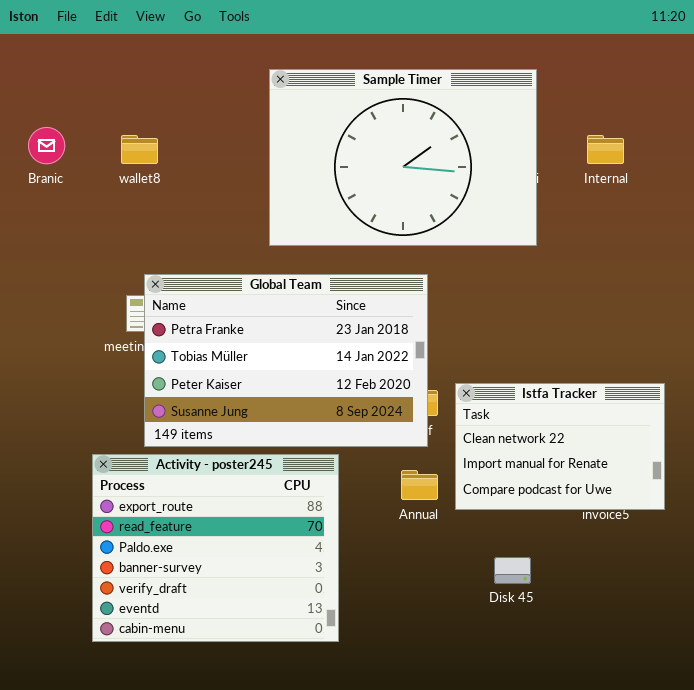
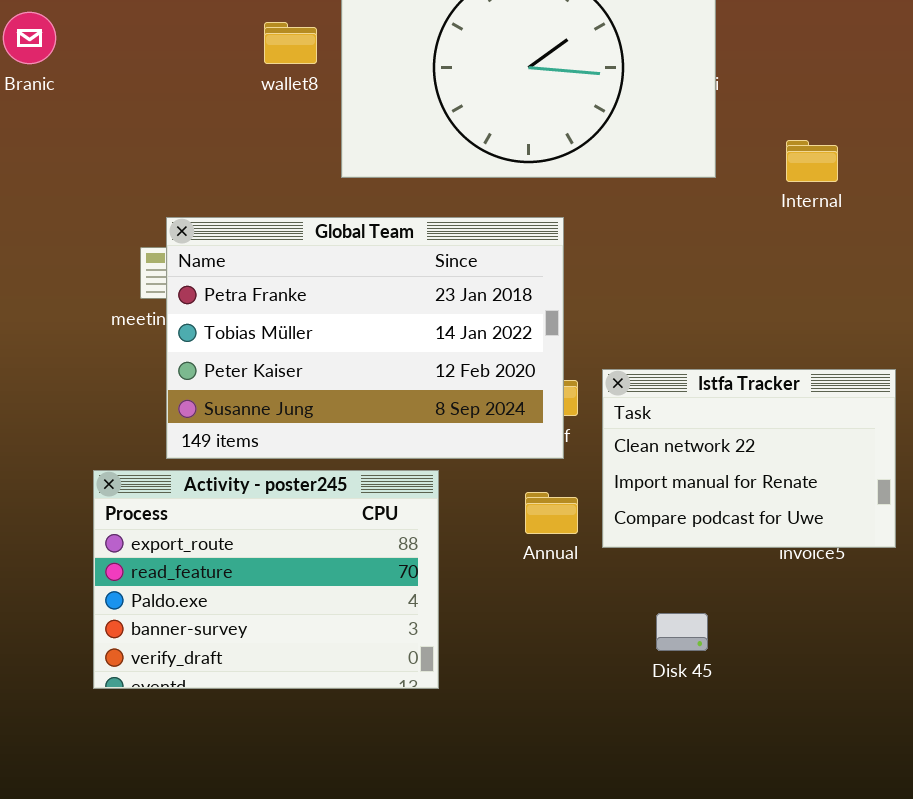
wallet8: [121,135,158,164] -> [264,22,317,64], moved
Internal: [587,135,624,164] -> [786,140,838,182], moved
Activity - poster245: [92,454,339,642] -> [93,470,439,689], resized

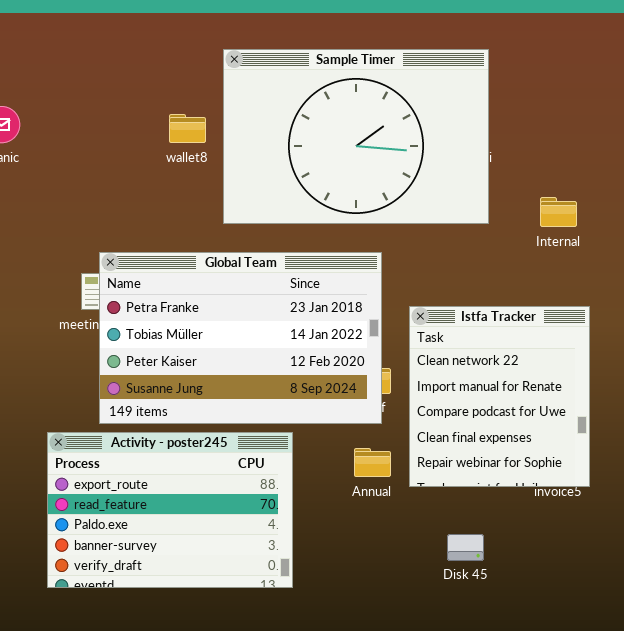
Istfa Tracker: [602,369,896,548] -> [409,306,590,487], resized

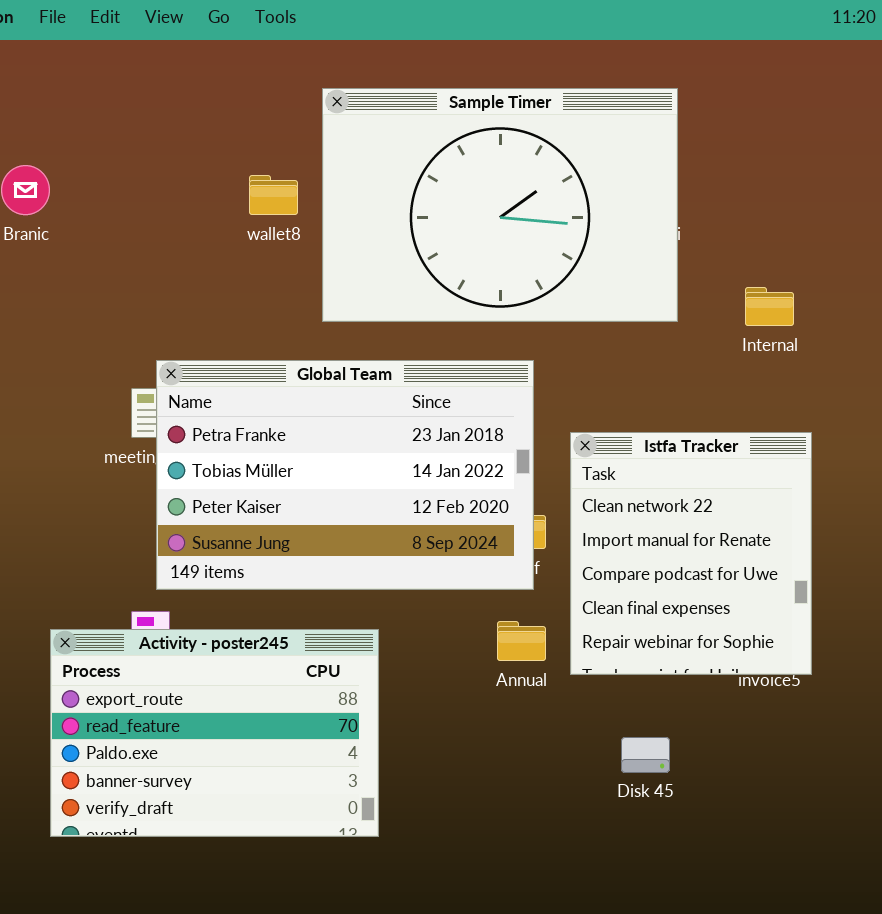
Activity - poster245: [47,432,293,588] -> [50,629,379,837], moved

